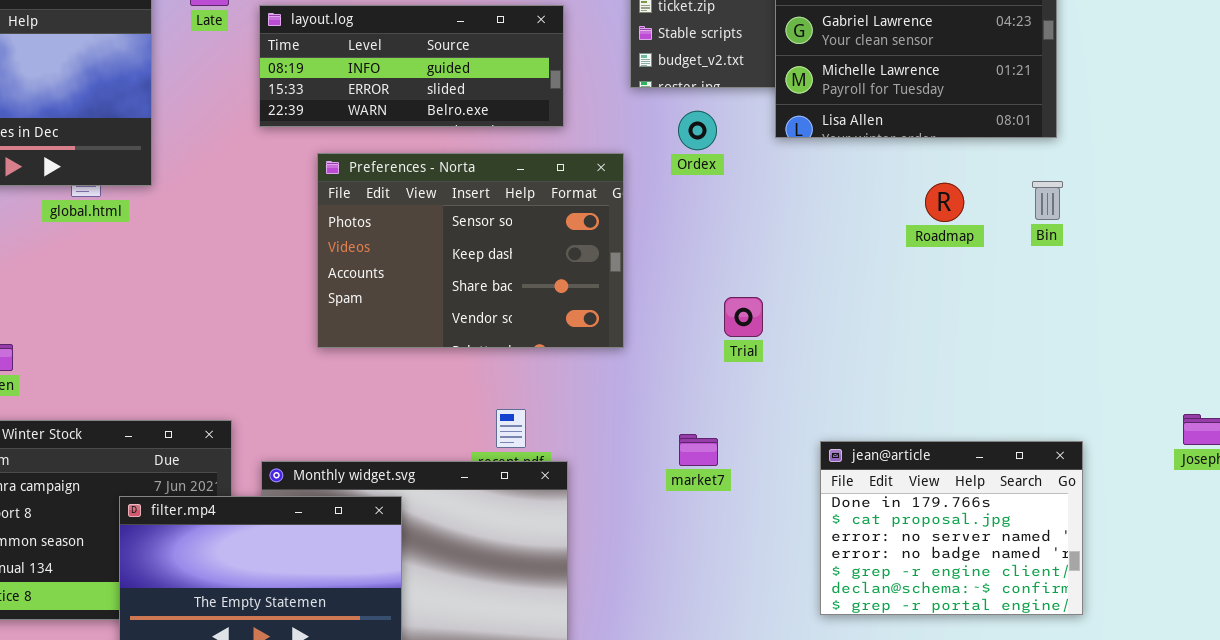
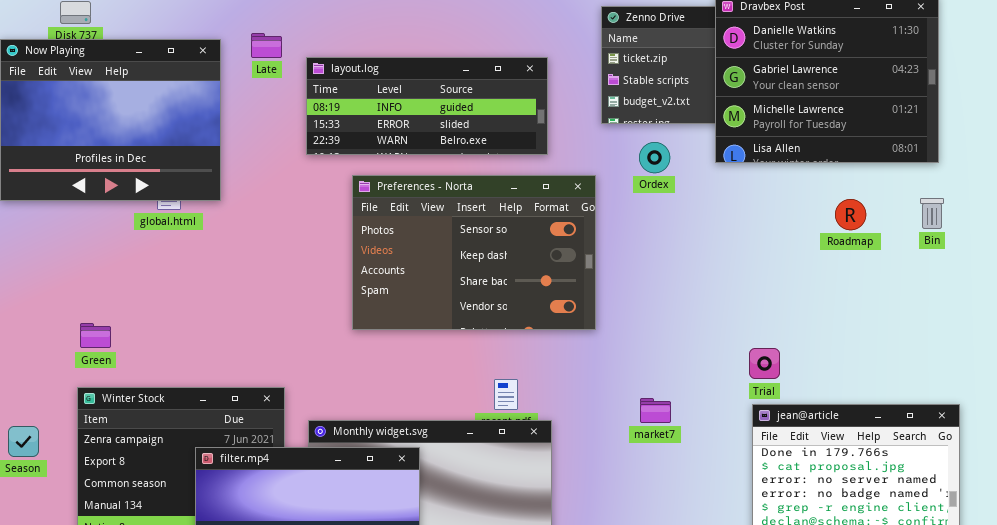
Trial: [724,297,763,337] -> [749,348,780,379], moved

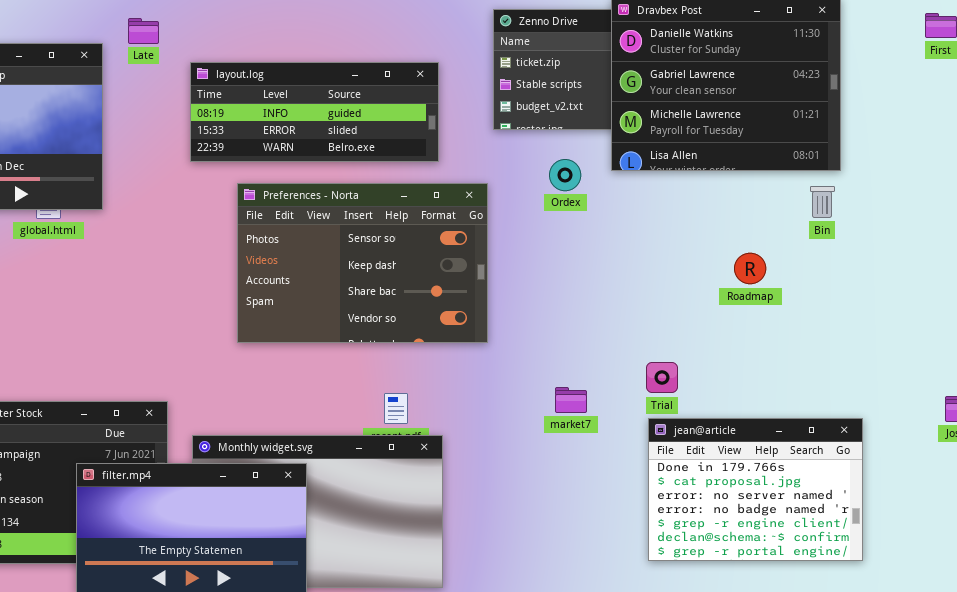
Late: [251,33,282,58] -> [128,18,159,44], moved
Ordex: [639,142,670,173] -> [549,159,581,191], moved
Bin: [920,198,944,229] -> [810,186,835,218], moved
Roadmap: [835,199,866,230] -> [734,253,766,284], moved
market7: [640,398,671,423] -> [555,387,587,413], moved

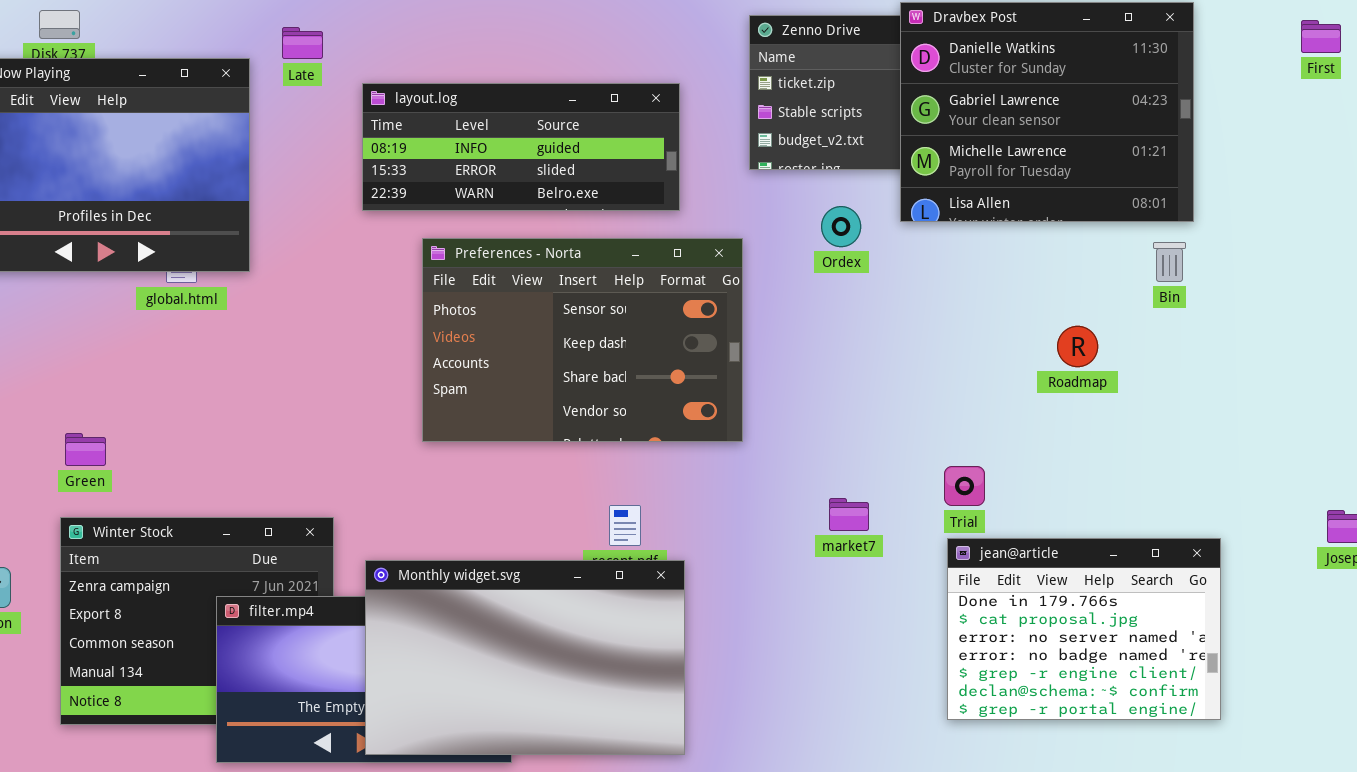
Monthly widget.svg: [192,435,443,588] -> [365,560,685,755], raised

